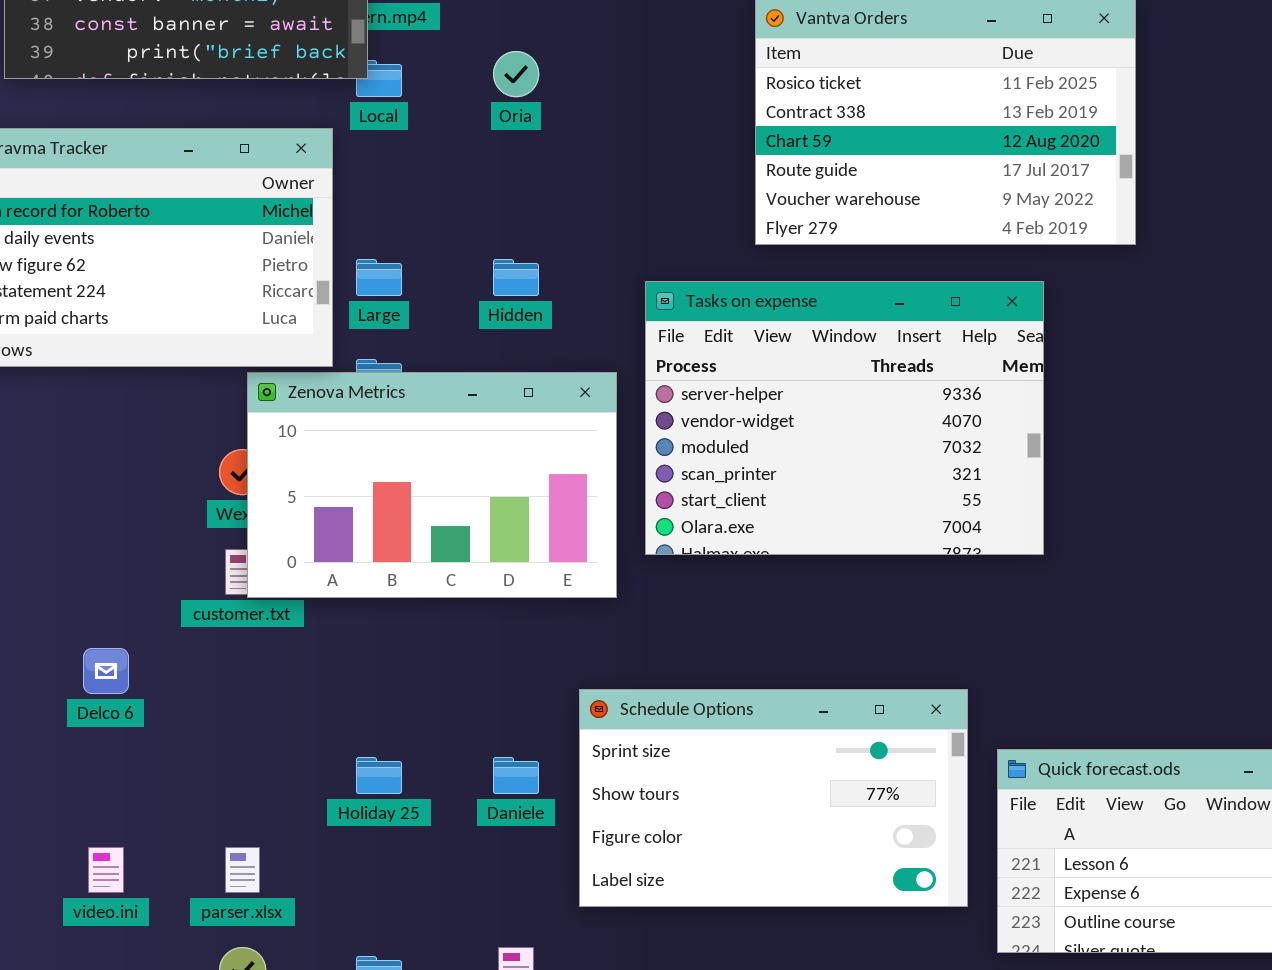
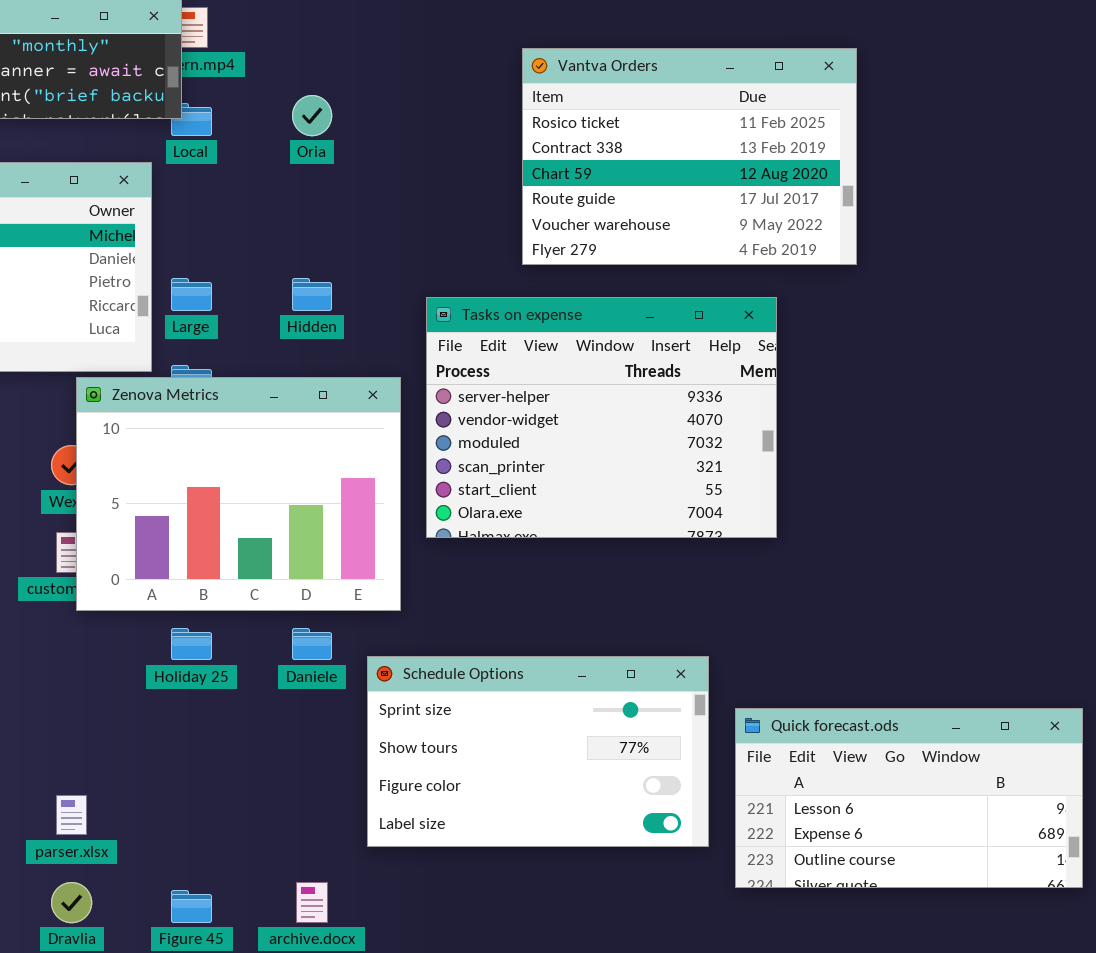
Zenova Metrics: [247,372,617,598] -> [76,377,401,611], resized
Holiday 25: [356,757,402,794] -> [171,628,212,660], moved
Daniele: [493,757,539,794] -> [292,628,332,660], moved

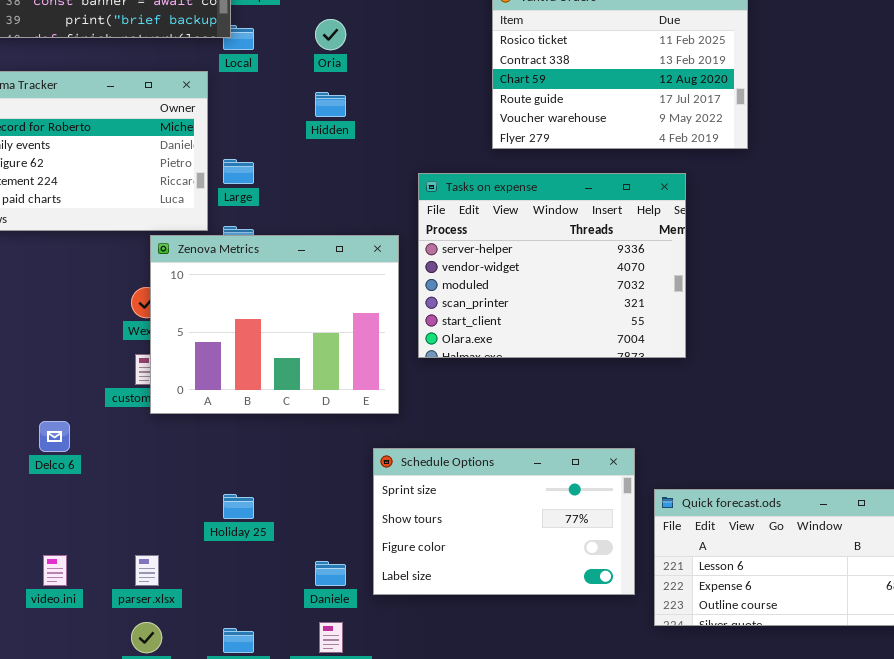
Hidden: [292,278,332,311] -> [315,92,346,117], moved
Holiday 25: [171,628,212,660] -> [223,494,254,519], moved
Daniele: [292,628,332,660] -> [315,561,346,586], moved

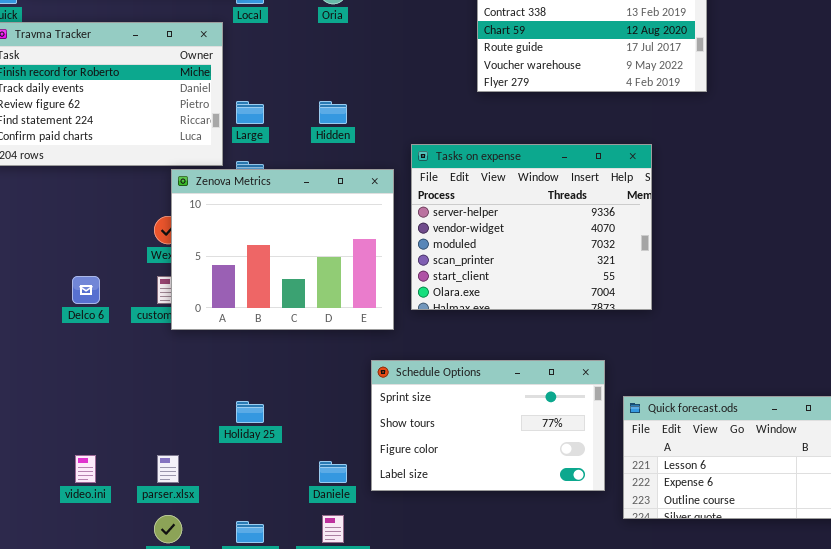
Hidden: [315,92,346,117] -> [319,101,347,124], moved
Tasks on expense: [418,173,686,358] -> [411,144,652,310], moved
Delco 6: [39,421,70,452] -> [72,276,100,304], moved

